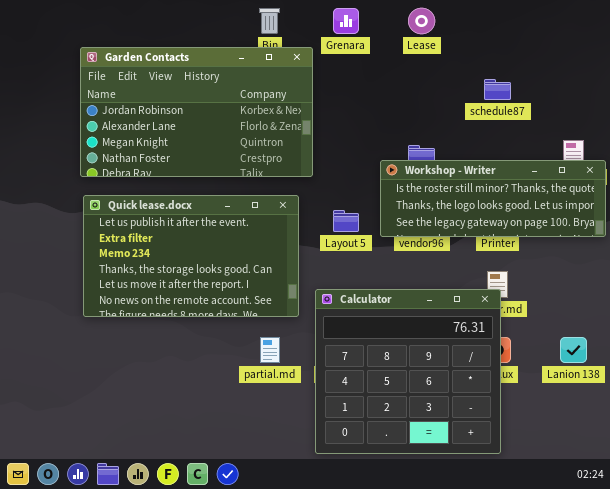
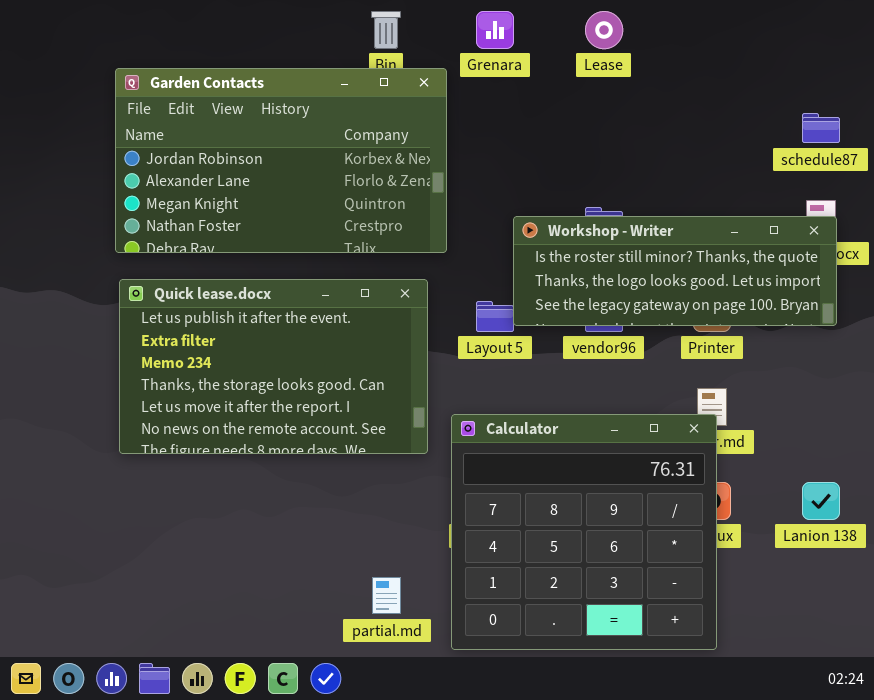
schedule87: [484,79,511,100] -> [802,113,840,143], moved
Workshop - Writer: [380,160,606,237] -> [513,216,837,326], moved
partial.md: [260,337,280,363] -> [372,577,401,614], moved

